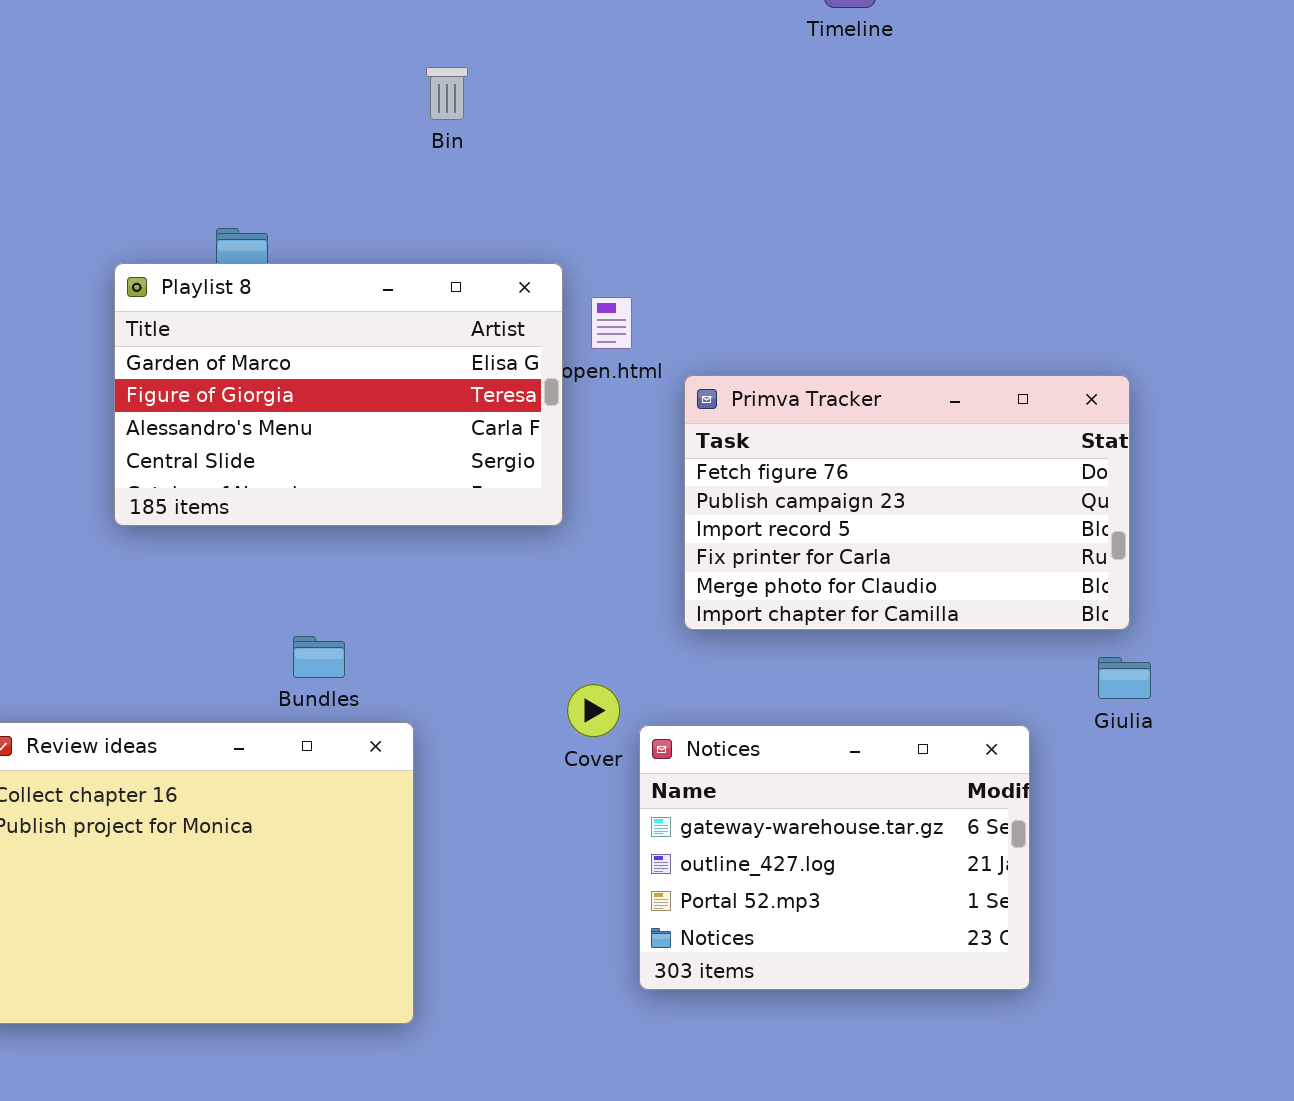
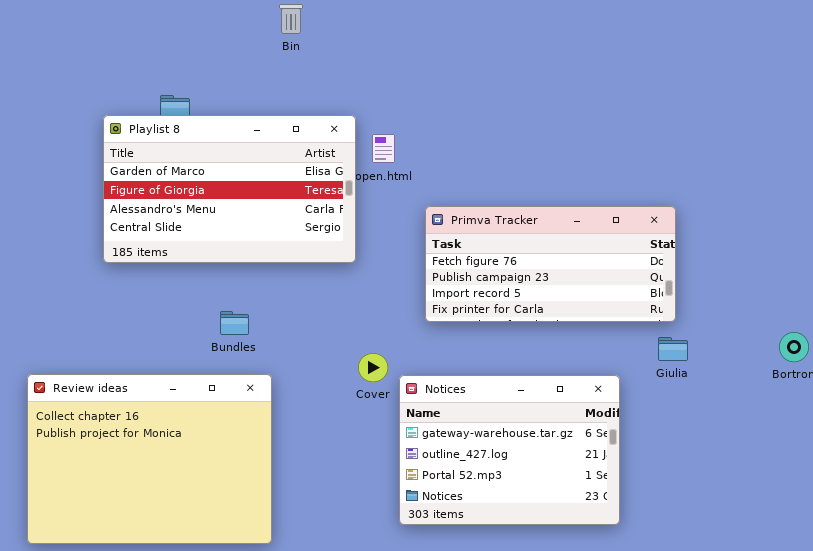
Primva Tracker: [684,375,1130,630] -> [425,206,676,322], resized
Bundles: [293,636,345,678] -> [220,311,249,335], moved

